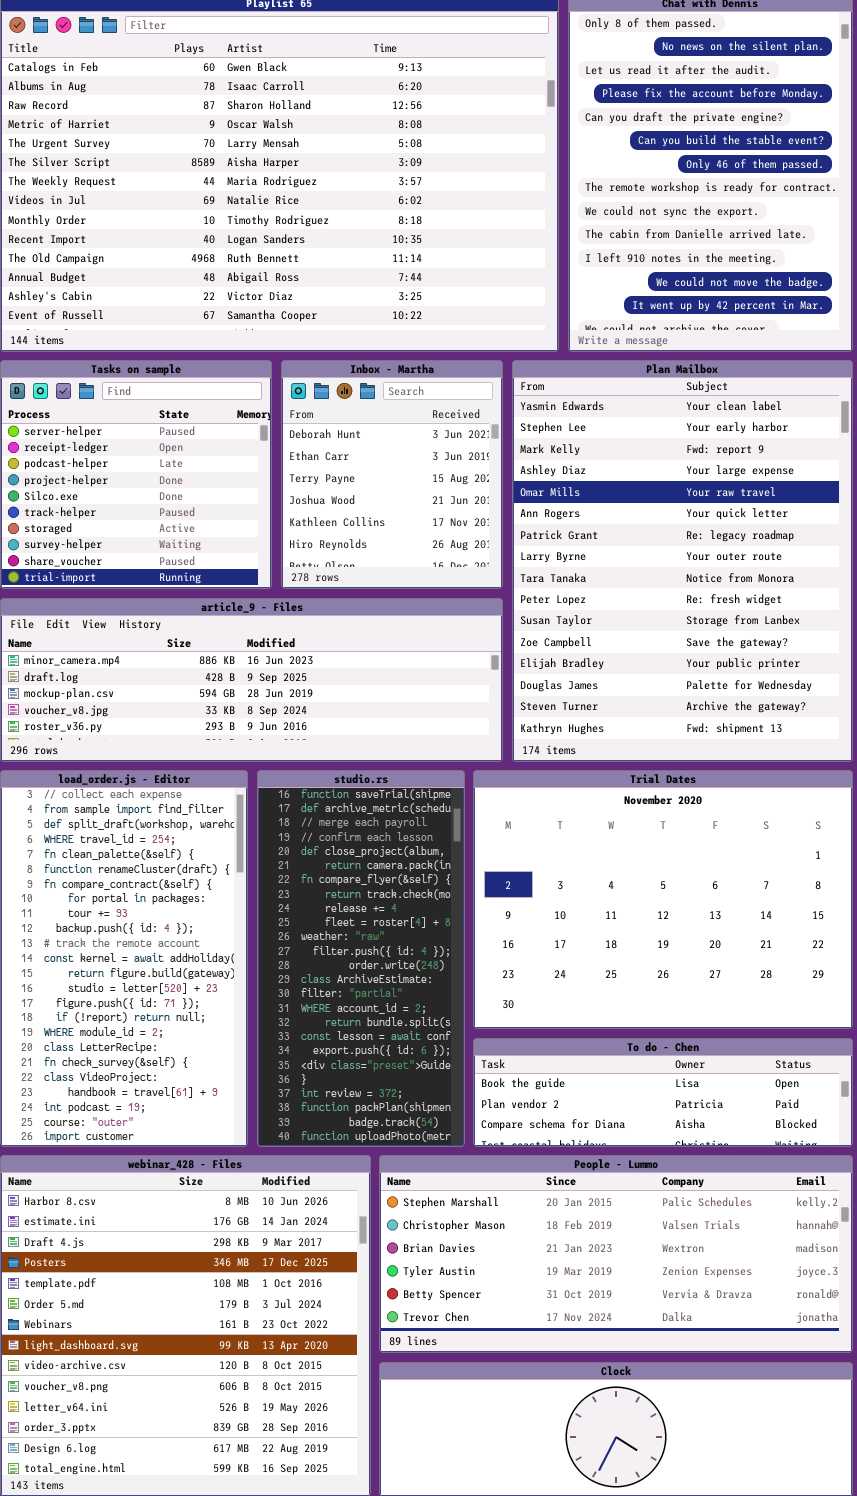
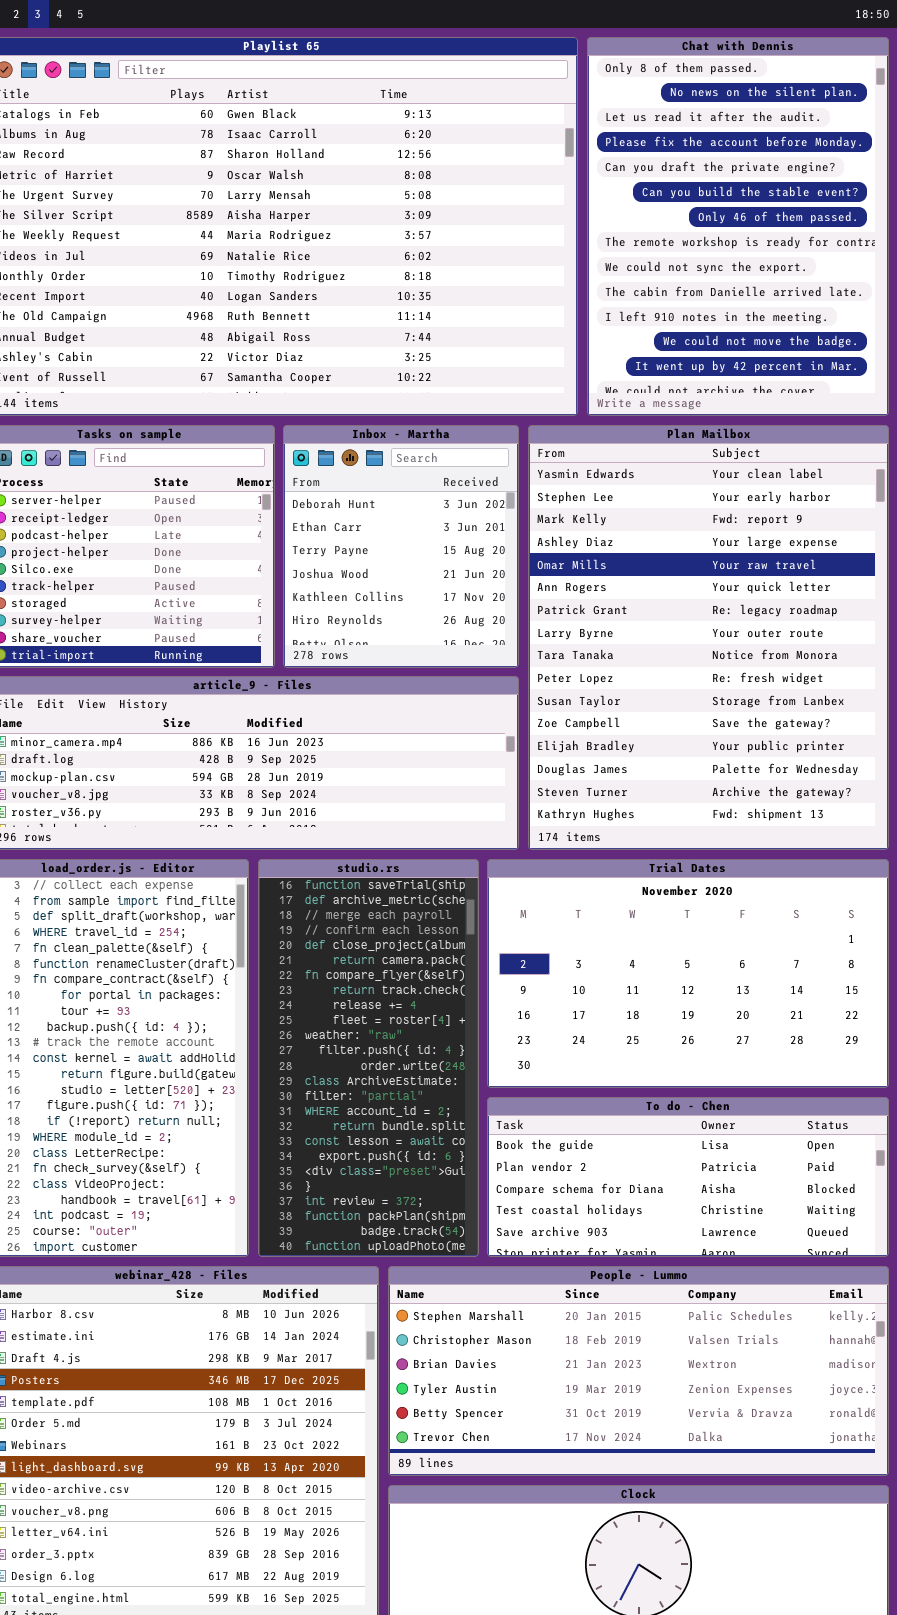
Trial Dates: [473,770,853,1029] -> [487,859,889,1088], resized
To do - Chen: [473,1038,853,1147] -> [487,1097,889,1257], resized

